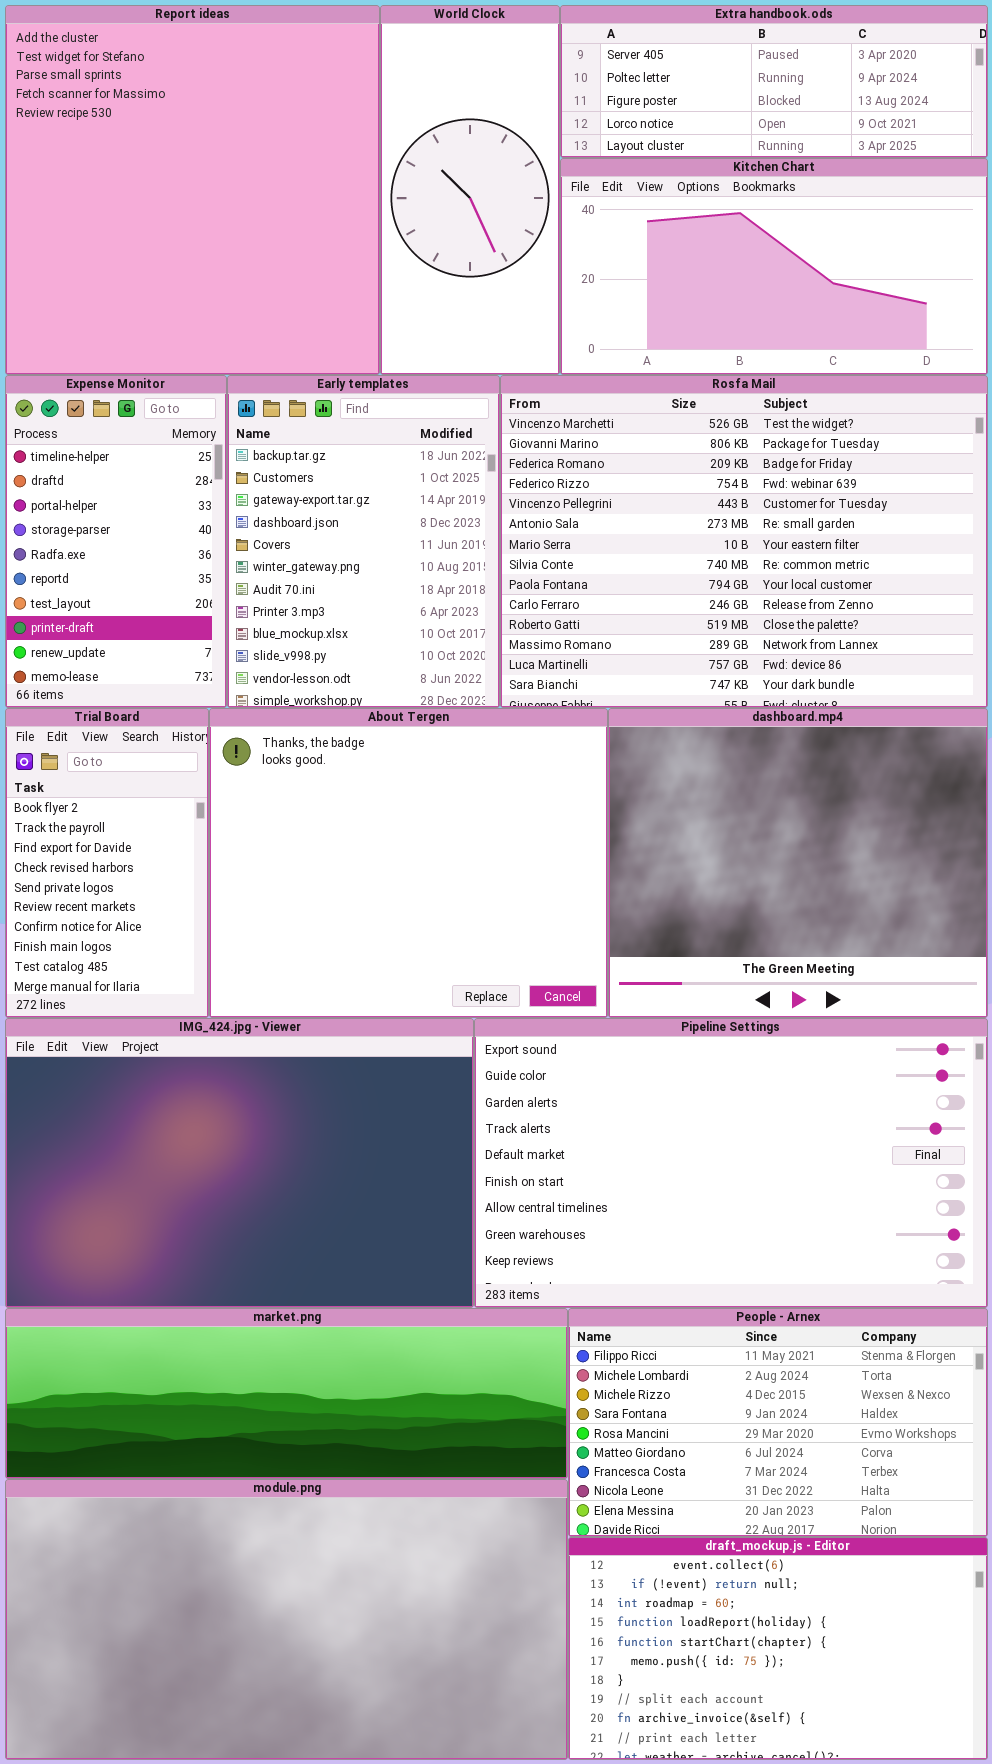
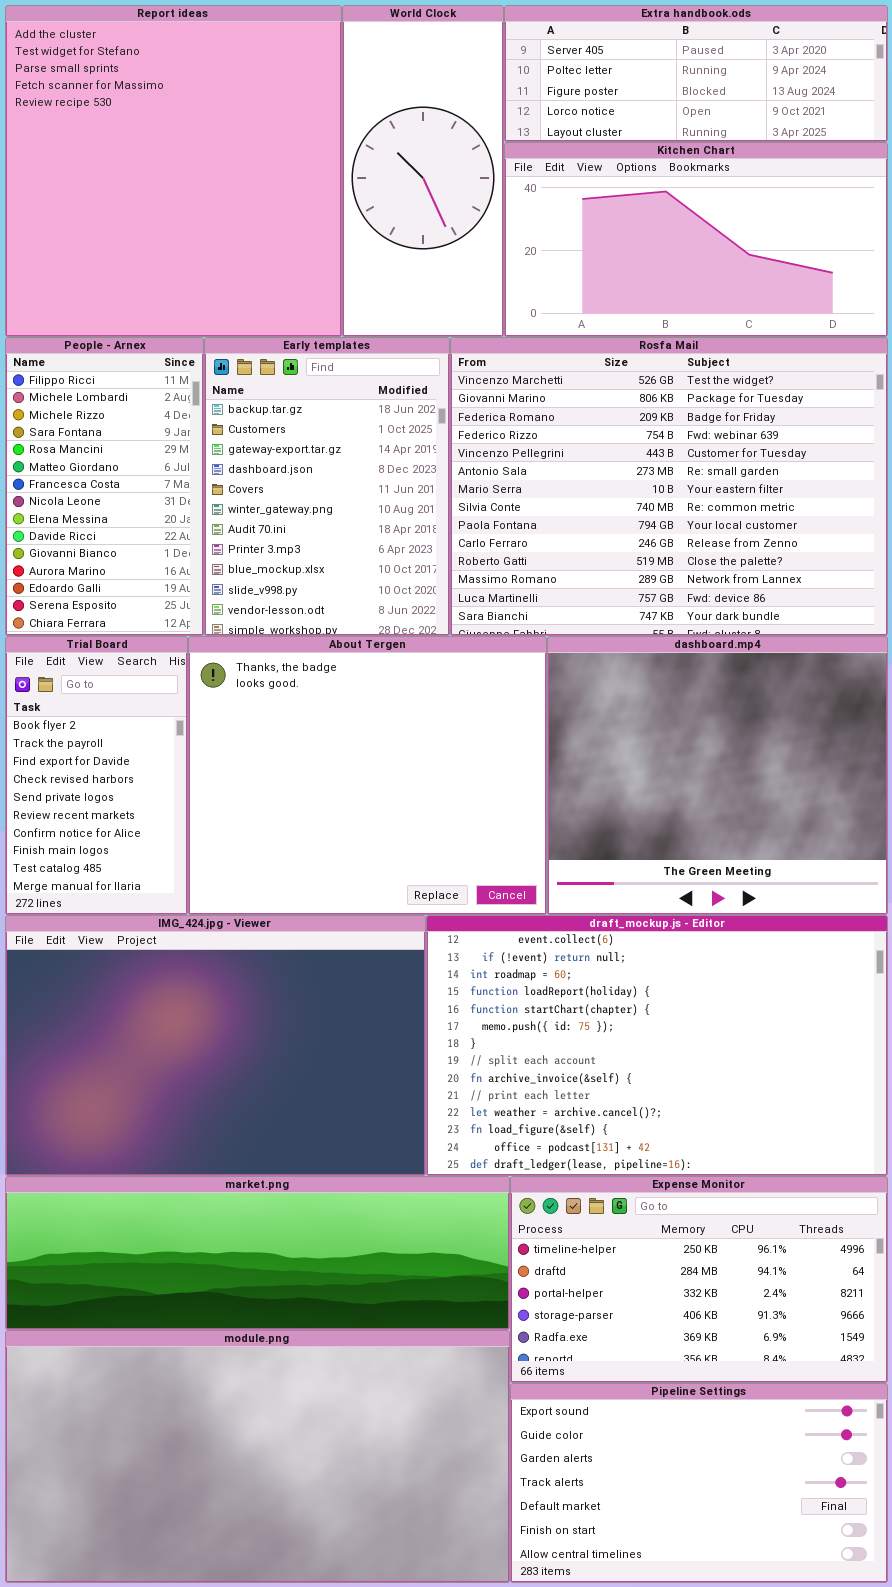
Expense Monitor: [5,375,227,708] -> [510,1176,888,1383], moved, resized
Pipeline Settings: [474,1018,988,1308] -> [510,1383,888,1583], moved, resized
People - Arnex: [568,1308,988,1537] -> [5,337,204,636], moved, resized
draft_mockup.js - Editor: [568,1537,988,1760] -> [426,915,888,1176], moved, resized

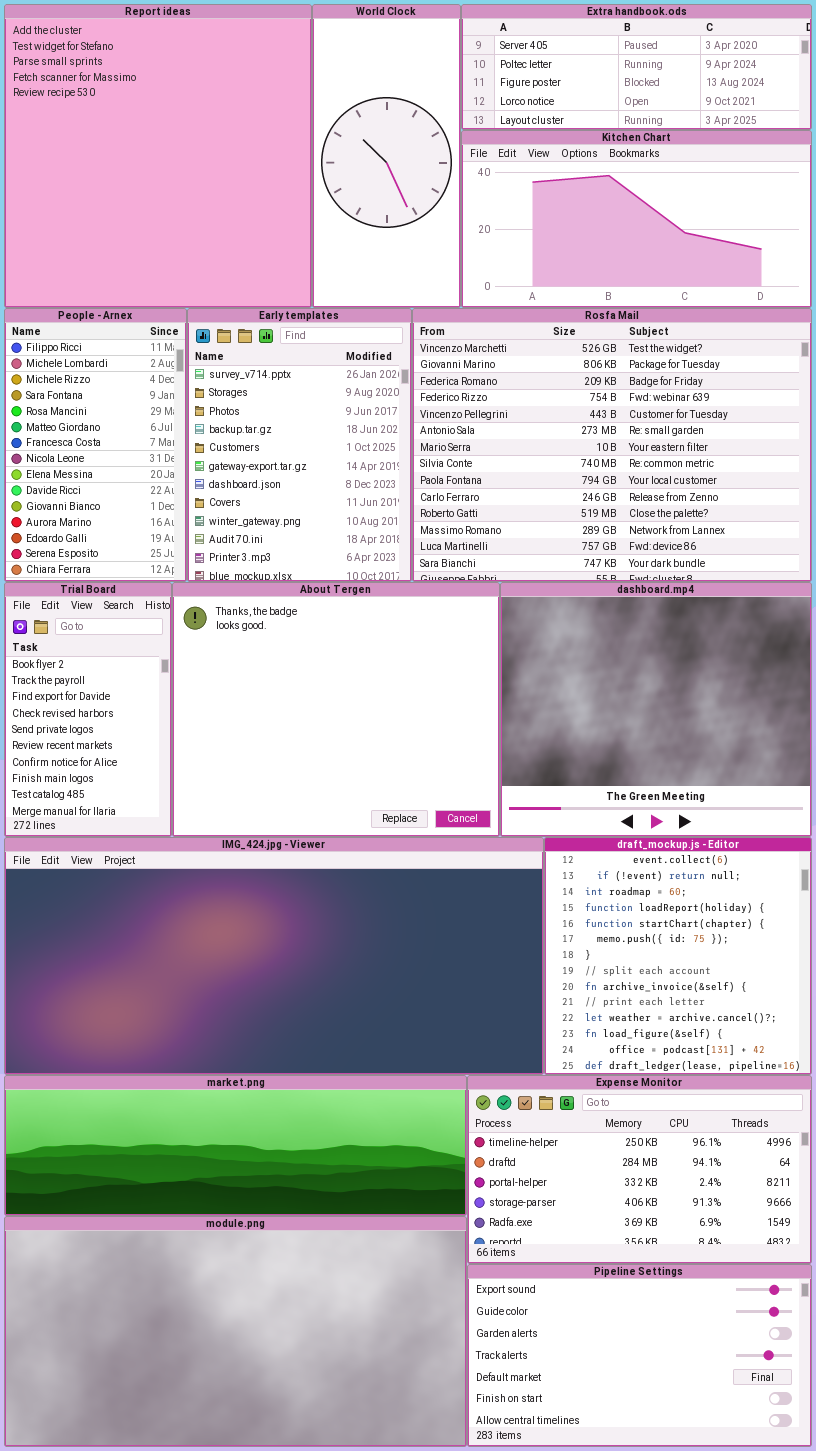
Early templates: [204,337,450,636] -> [187,308,412,582], scrolled up 3 rows
IMG_424.jpg - Viewer: [5,915,426,1176] -> [4,837,544,1075], resized
draft_mockup.js - Editor: [426,915,888,1176] -> [544,837,812,1075], resized

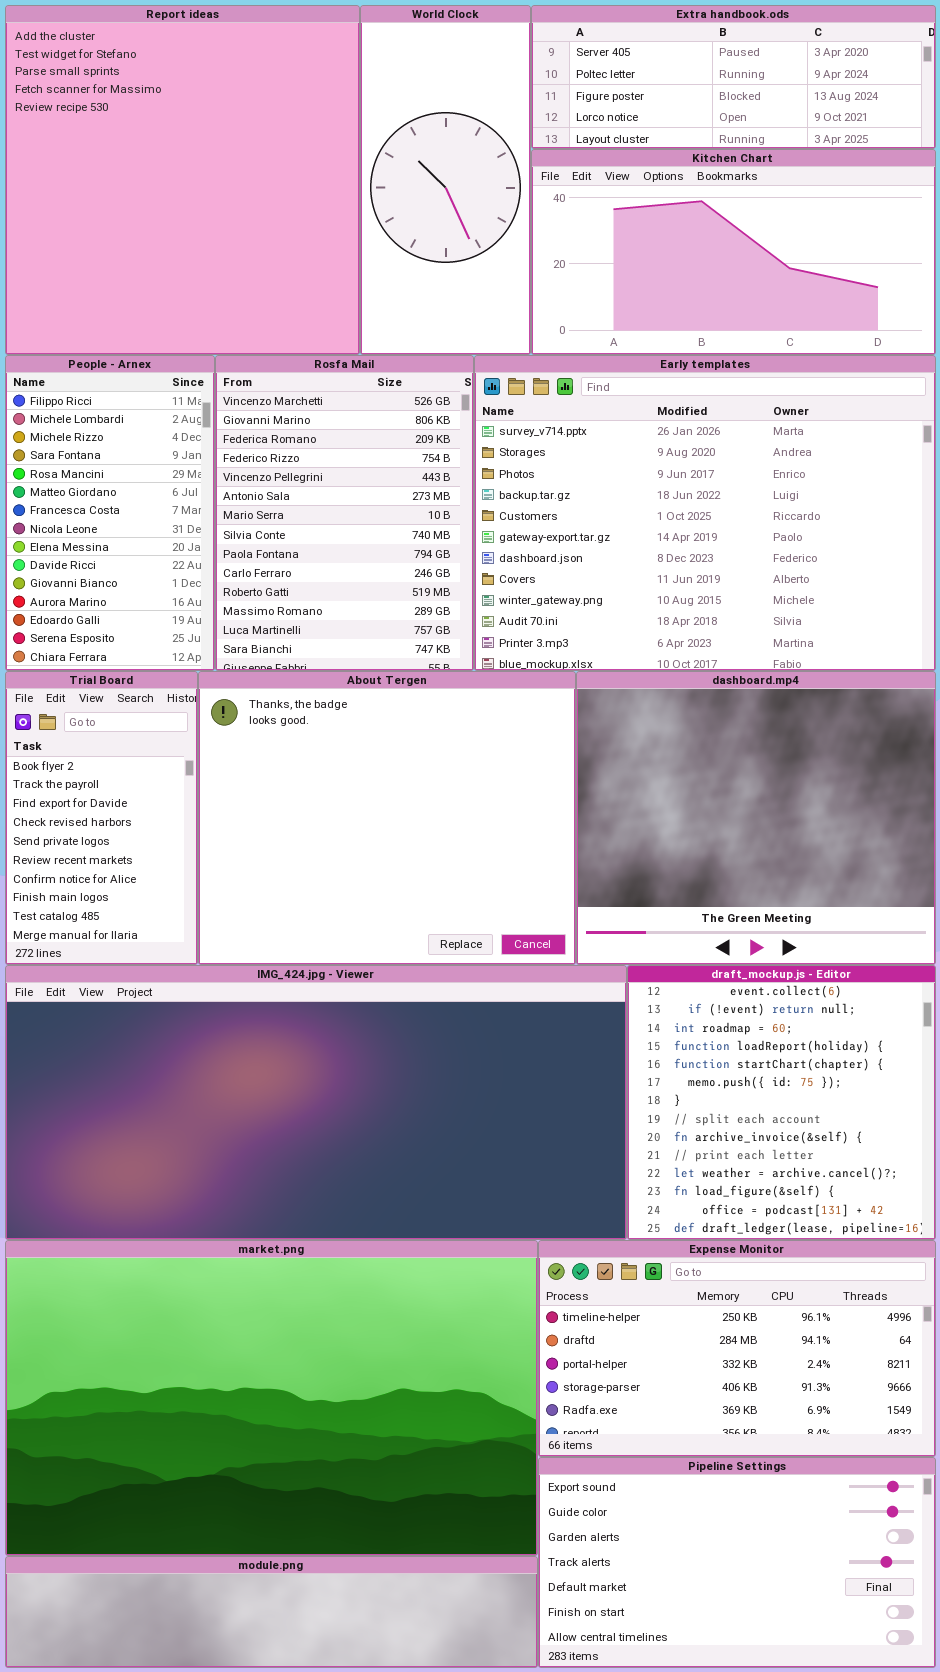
Early templates: [187,308,412,582] -> [474,355,936,671], moved, resized
Rosfa Mail: [412,308,812,582] -> [215,355,474,671], moved, resized
market.png: [4,1075,467,1216] -> [5,1240,538,1556], resized
module.png: [4,1216,467,1447] -> [5,1556,538,1668], resized

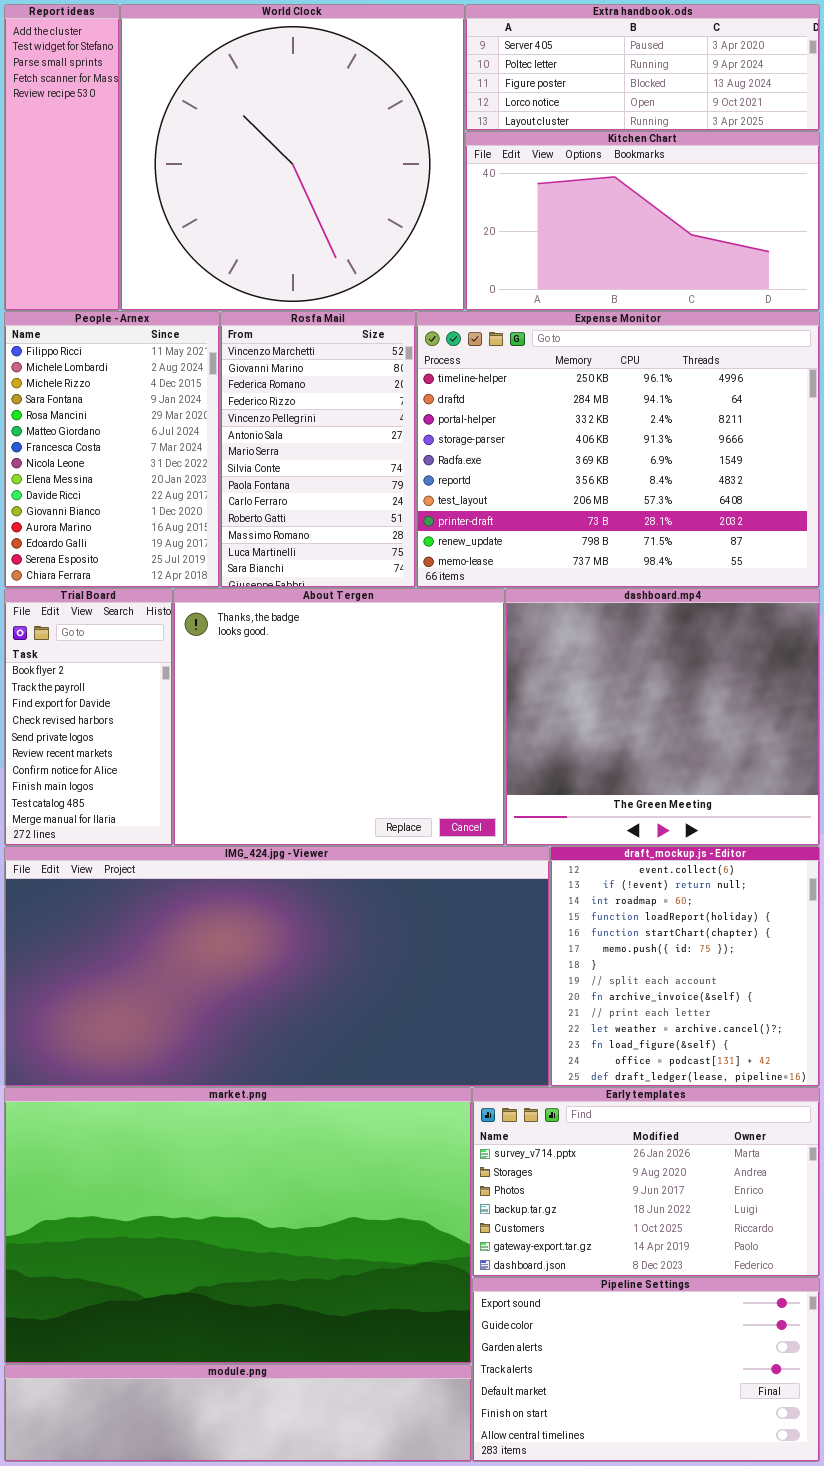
Report ideas: [5,5,360,355] -> [4,4,120,311], resized
World Clock: [360,5,531,355] -> [120,4,465,311], resized
People - Arnex: [5,355,215,671] -> [4,311,220,588], resized
Rosfa Mail: [215,355,474,671] -> [220,311,416,588], resized
Early templates: [474,355,936,671] -> [472,1087,820,1277], moved, resized
Expense Monitor: [538,1240,936,1457] -> [416,311,820,588], moved, resized

